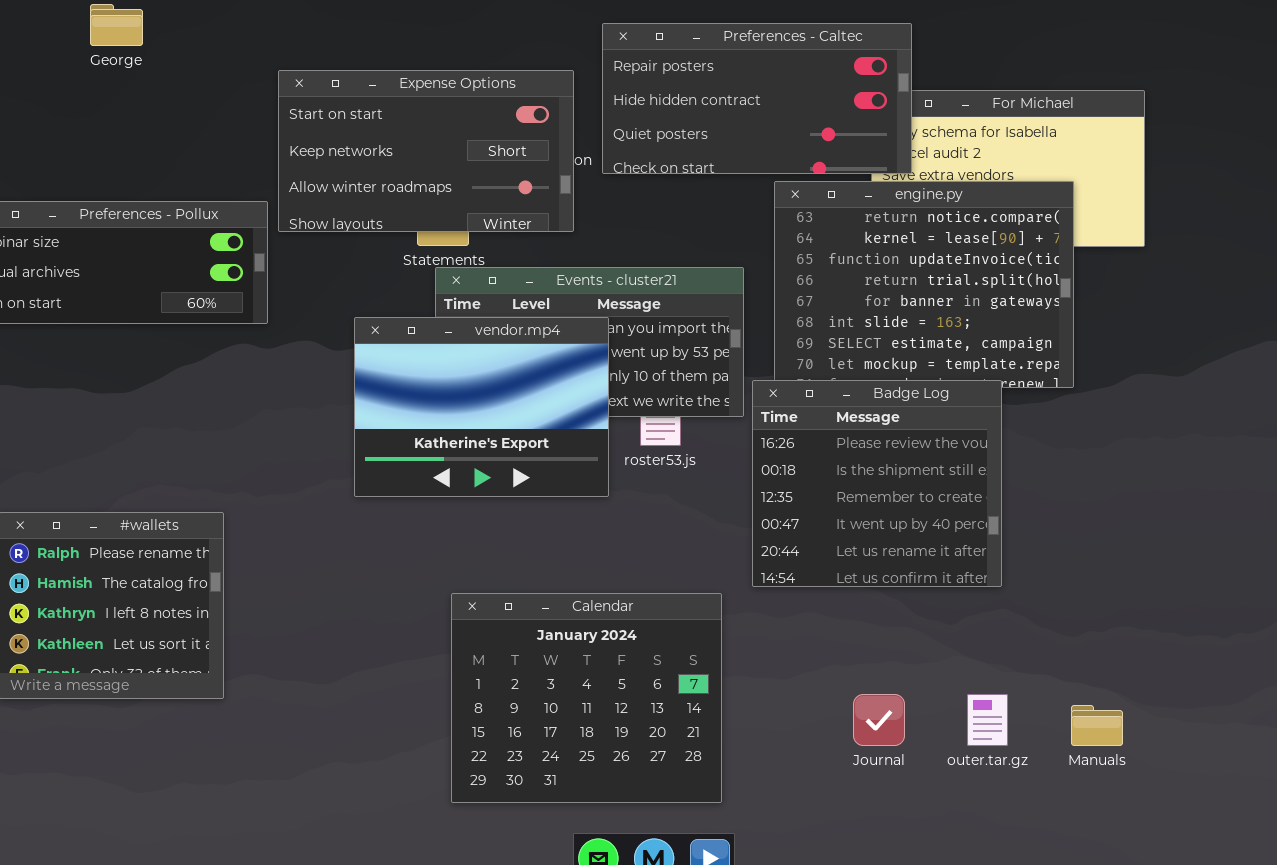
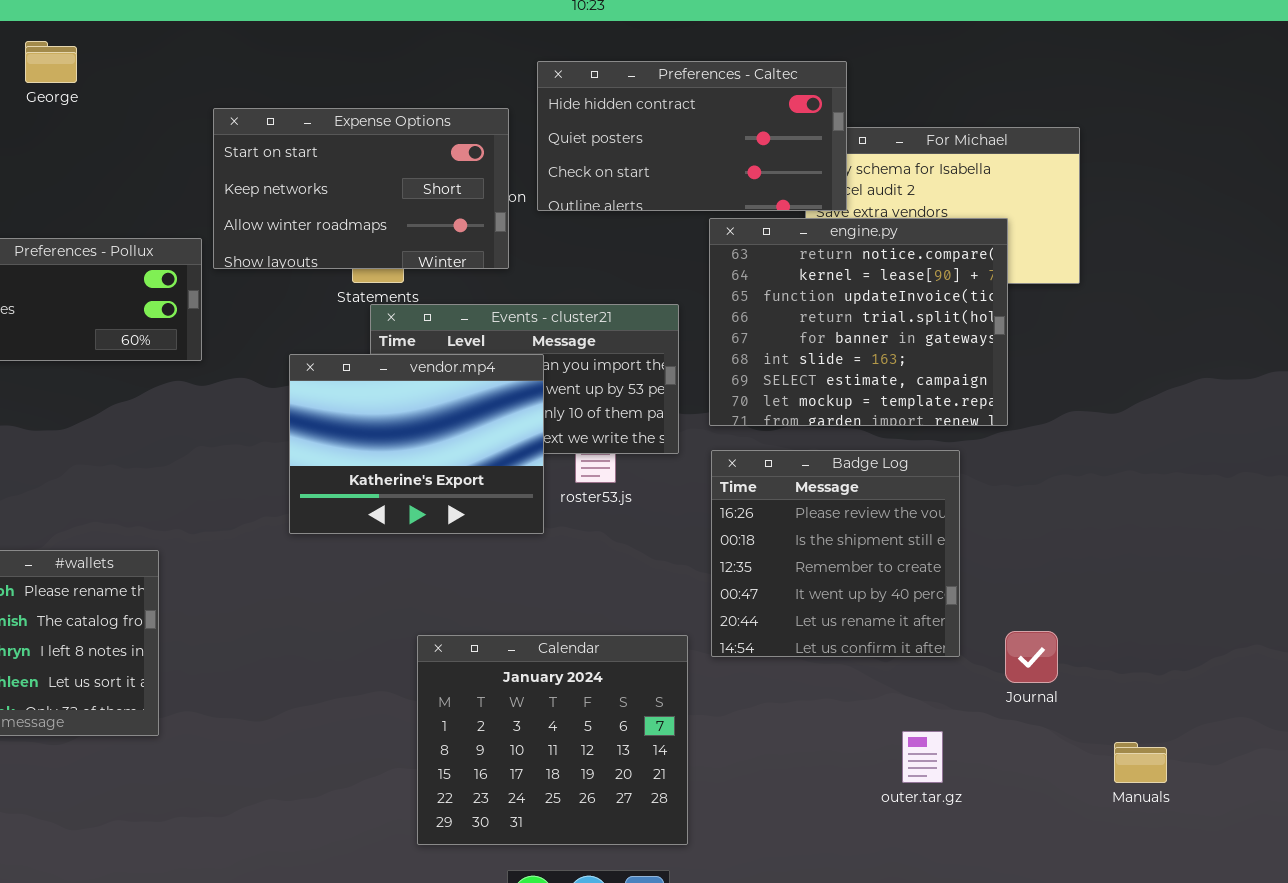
Preferences - Caltec: [602,23,912,174] -> [537,61,847,211], scrolled down 1 row
Badge Log: [752,380,1002,587] -> [711,450,960,657], moved
Calendar: [451,593,722,803] -> [417,635,688,845], moved
Journal: [853,694,905,746] -> [1005,631,1058,683], moved
Manuals: [1071,705,1123,746] -> [1114,742,1167,783], moved

